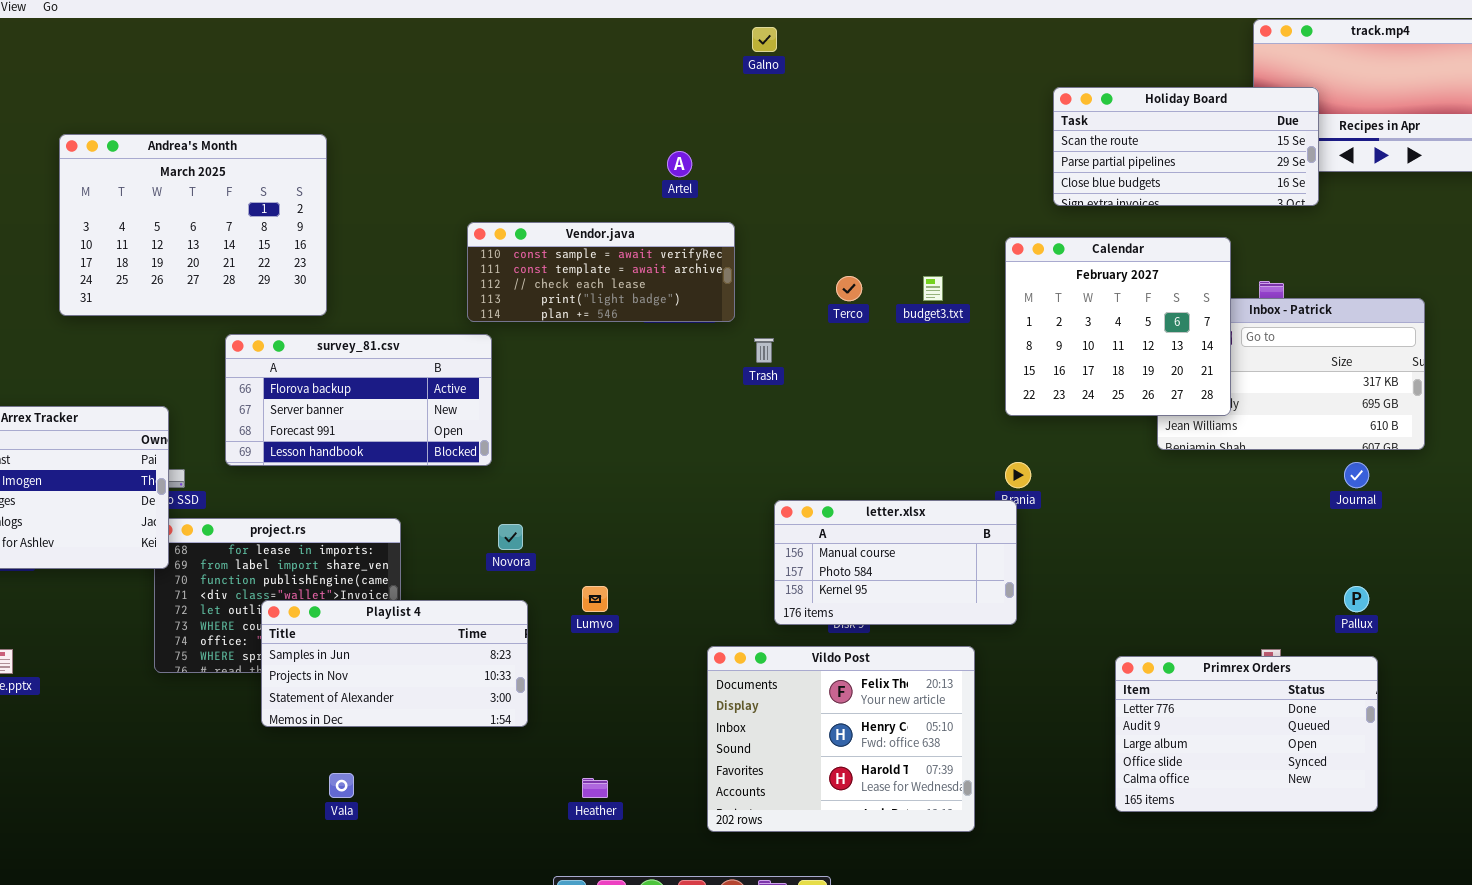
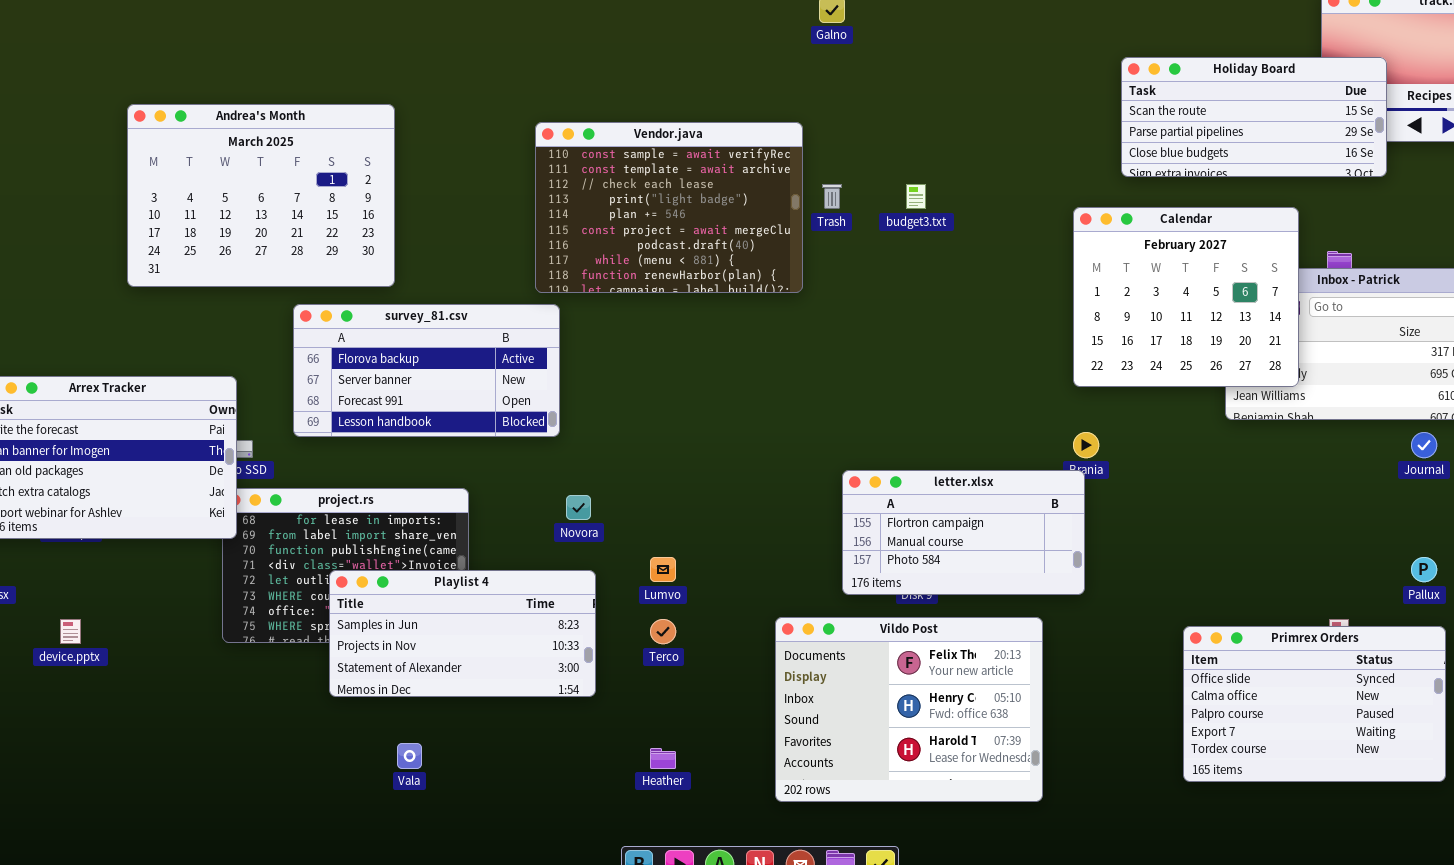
Vendor.java: [467,222,735,322] -> [535,122,803,293], resized
Terco: [836,276,862,301] -> [650,619,676,644], moved
budget3.txt: [923,276,943,301] -> [906,184,926,209], moved
Trash: [754,338,774,363] -> [822,184,842,209], moved
letter.xlsx: [774,500,1017,625] -> [842,470,1085,595], scrolled up 1 row
Primrex Orders: [1115,656,1378,812] -> [1183,626,1446,782], scrolled down 3 rows

